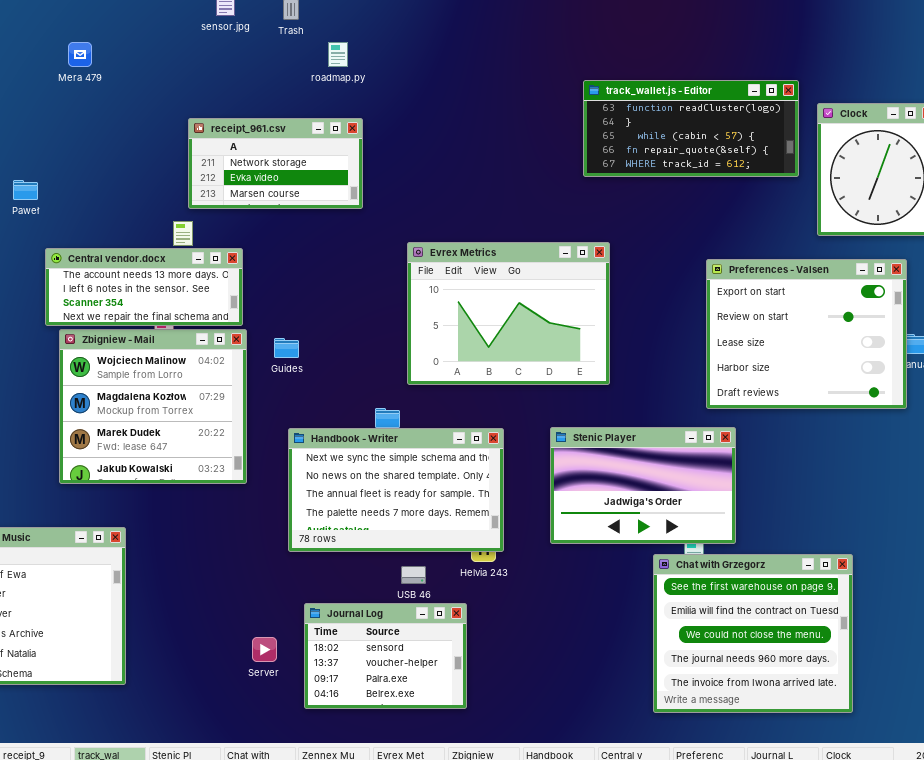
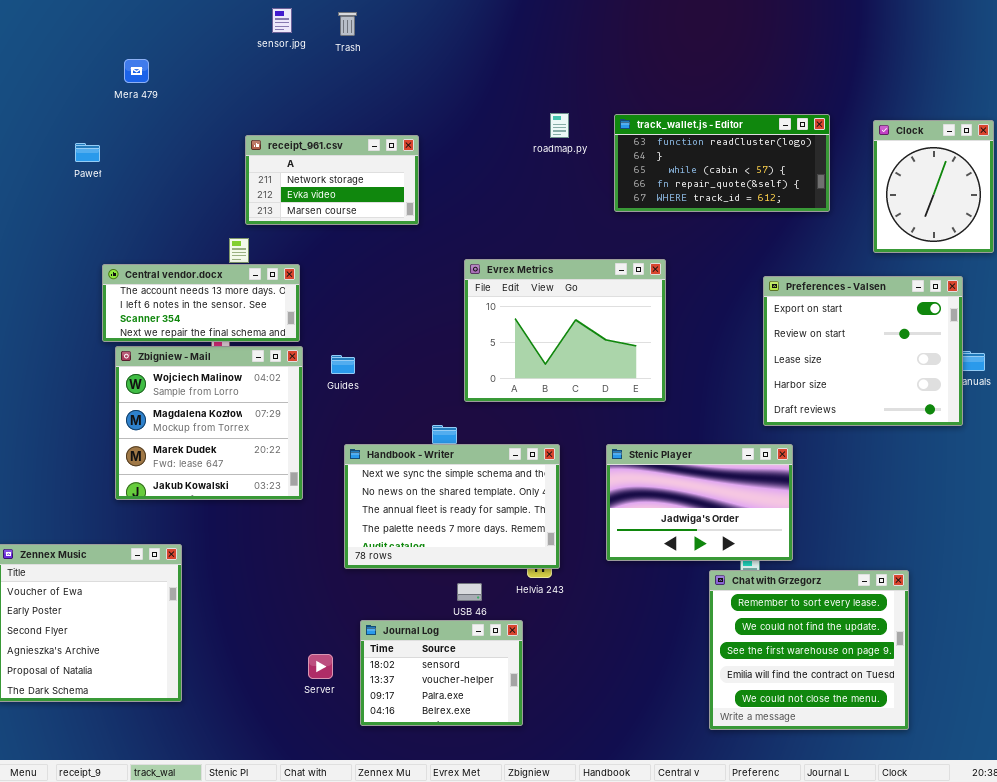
roadmap.py: [328,42,348,67] -> [550,113,569,138], moved
track_wallet.js - Editor: [583,80,799,177] -> [614,114,830,212], moved
Paweł: [13,180,38,200] -> [75,143,100,162], moved
Chat with Grzegorz: [653,554,853,713] -> [709,570,909,730], scrolled up 2 rows

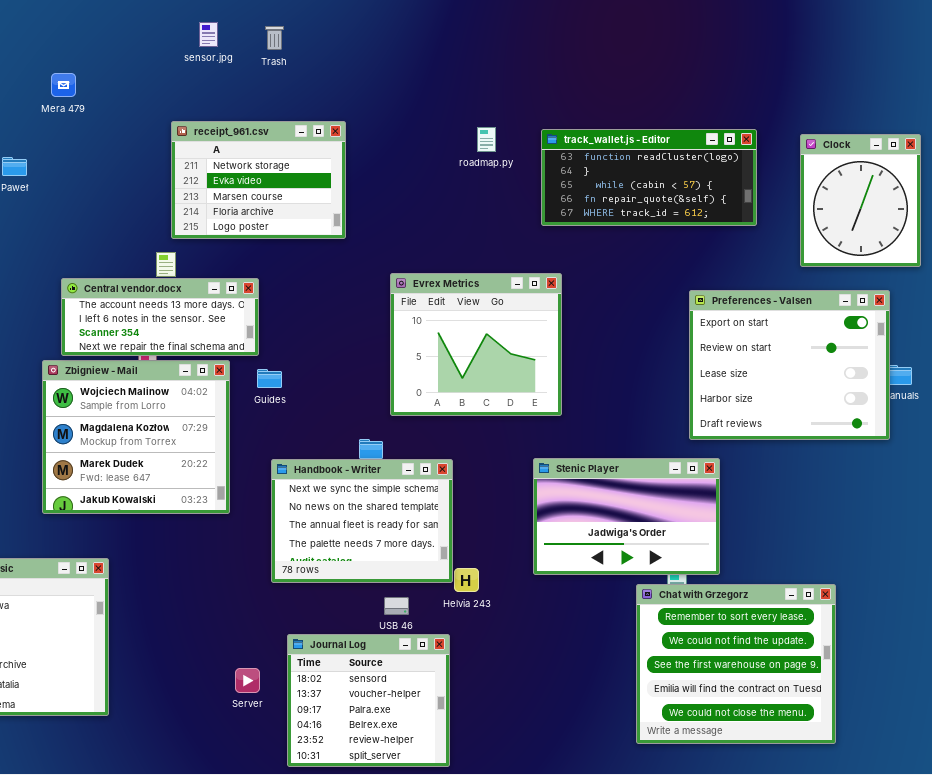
receipt_961.csv: [245,135,419,225] -> [171,121,346,239], resized
Evrex Metrics: [464,259,666,402] -> [390,273,562,416], resized
Central vendor.docx: [102,264,300,342] -> [61,278,259,356], moved
Handbook - Writer: [344,444,560,569] -> [271,459,453,583], resized
Journal Log: [360,620,523,726] -> [287,634,450,767], resized

